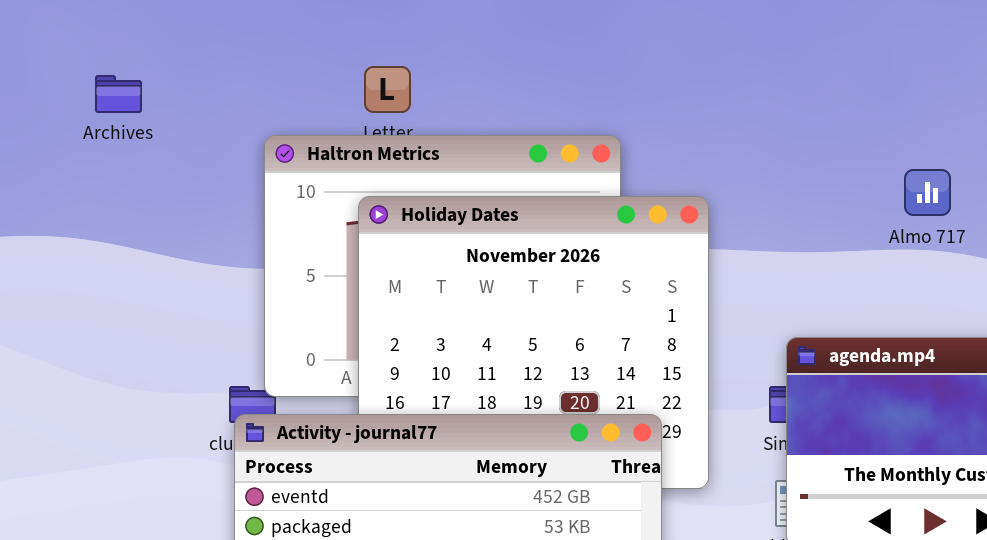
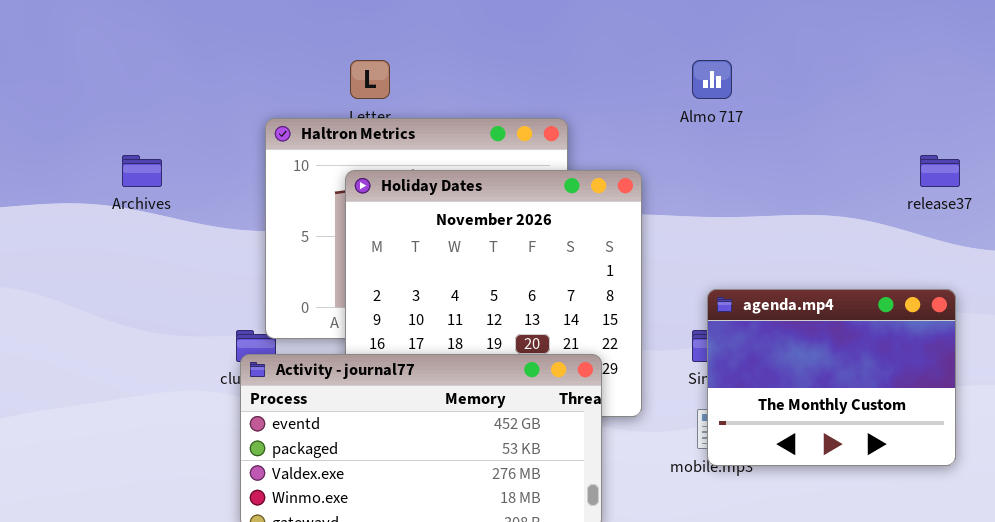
Archives: [95,75,142,113] -> [122,155,162,187], moved
Almo 717: [904,169,951,216] -> [692,60,732,99], moved

